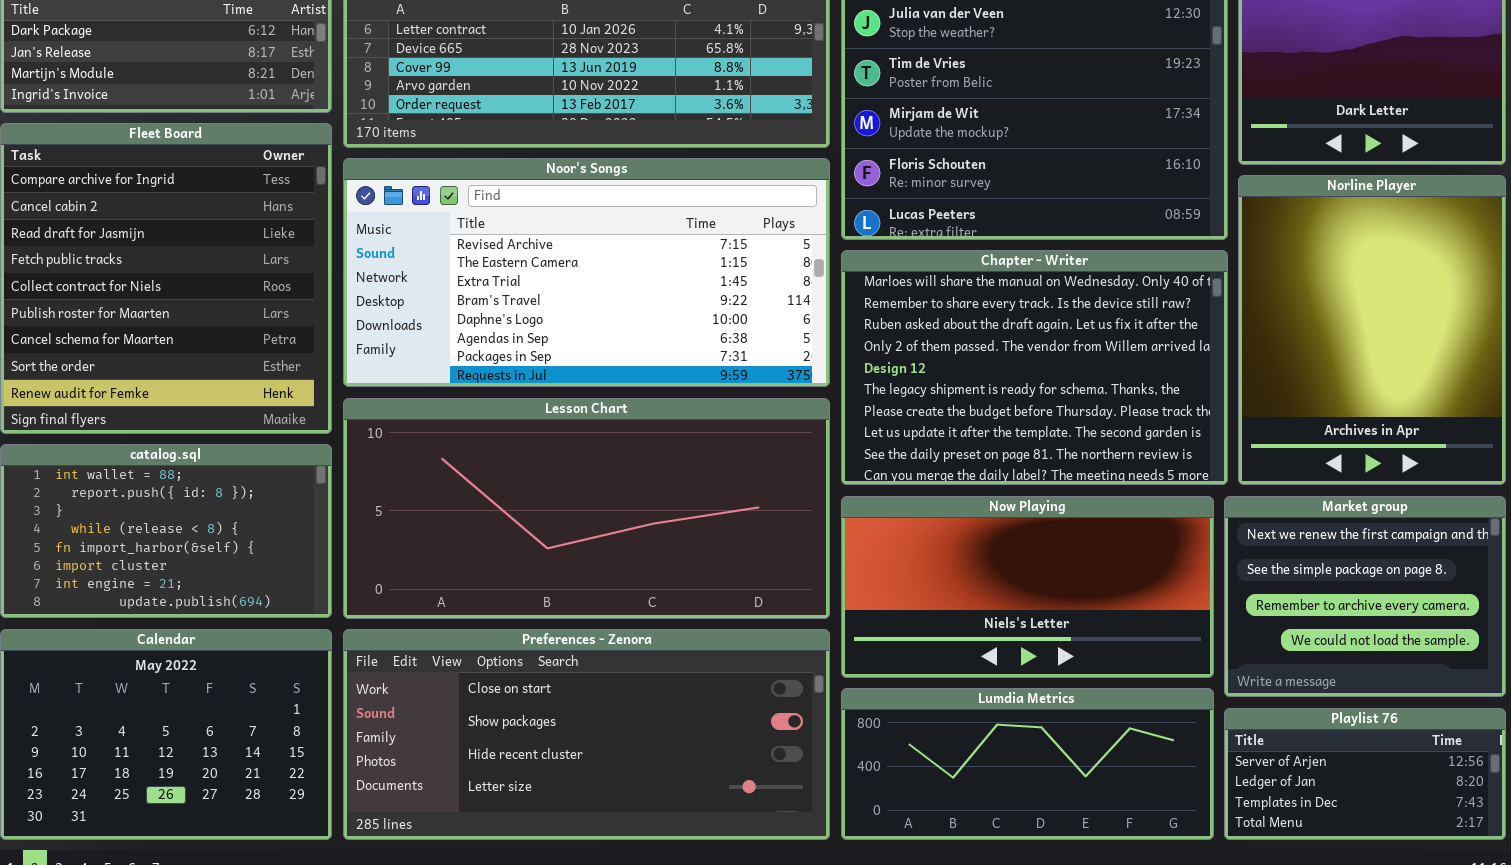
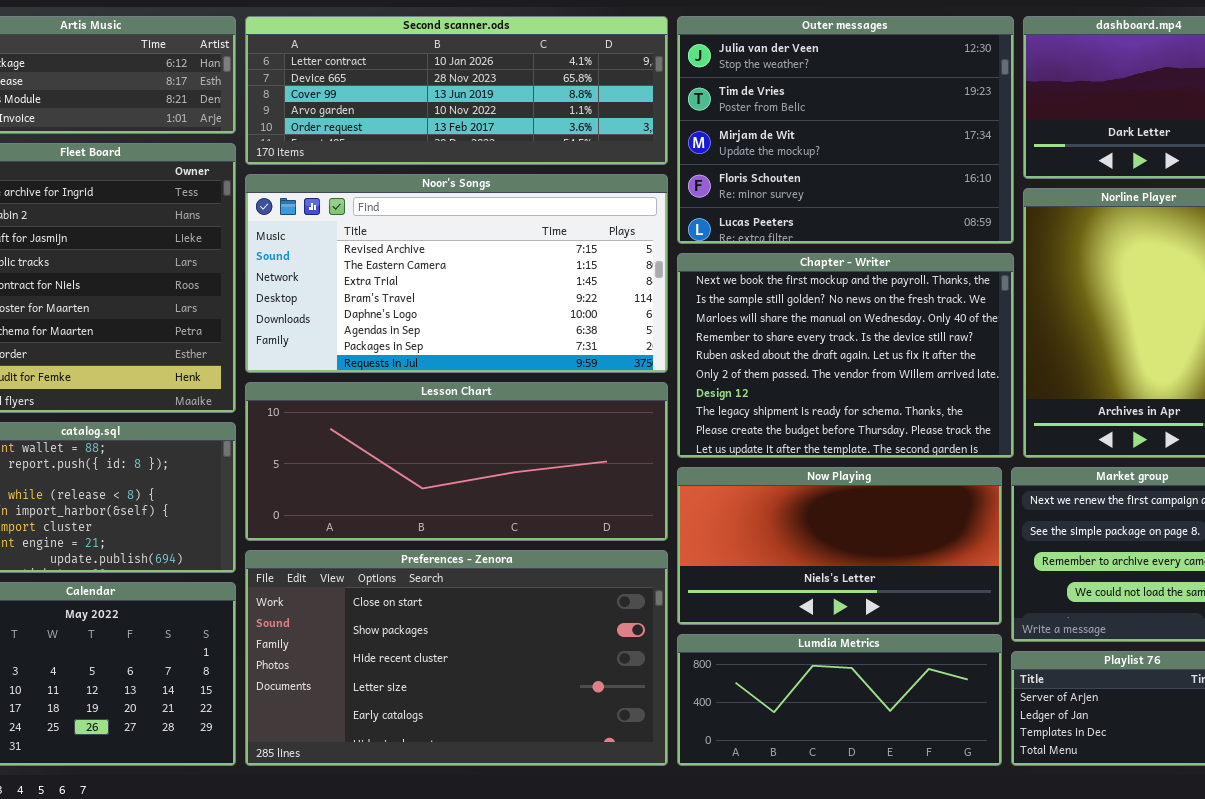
Chapter - Writer: [841,250,1228,485] -> [677,253,1014,458], scrolled up 2 rows
Lesson Chart: [343,398,830,619] -> [245,382,668,541], resized
Preferences - Zenora: [343,629,830,840] -> [245,550,668,766], resized

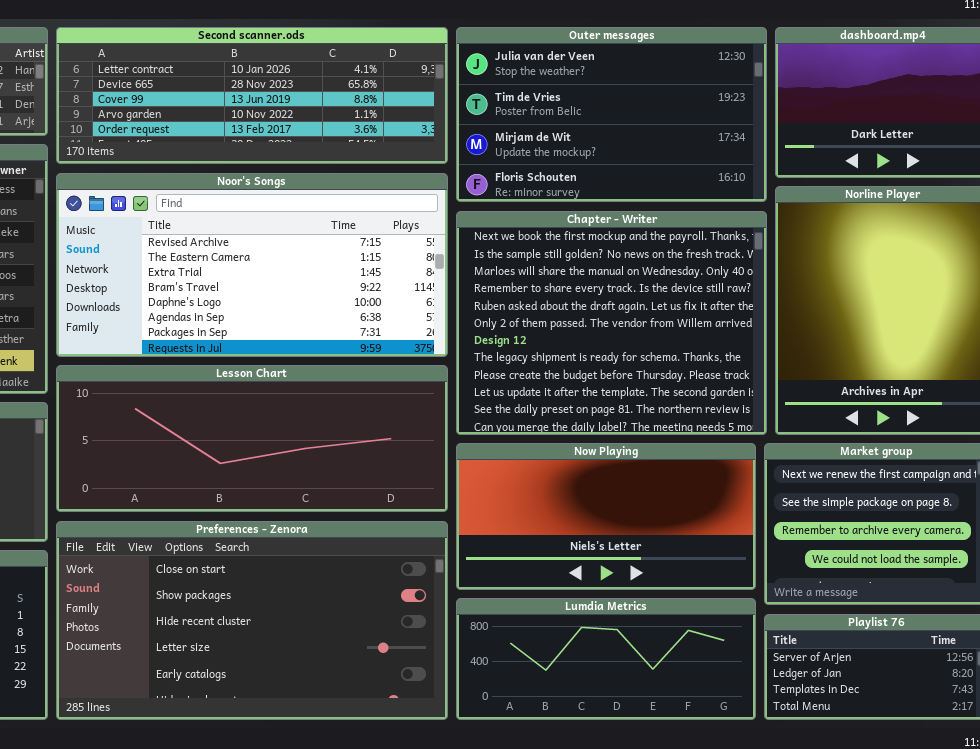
Outer messages: [677,16,1014,244] -> [456,27,767,202], resized
Chapter - Writer: [677,253,1014,458] -> [456,211,767,435], resized

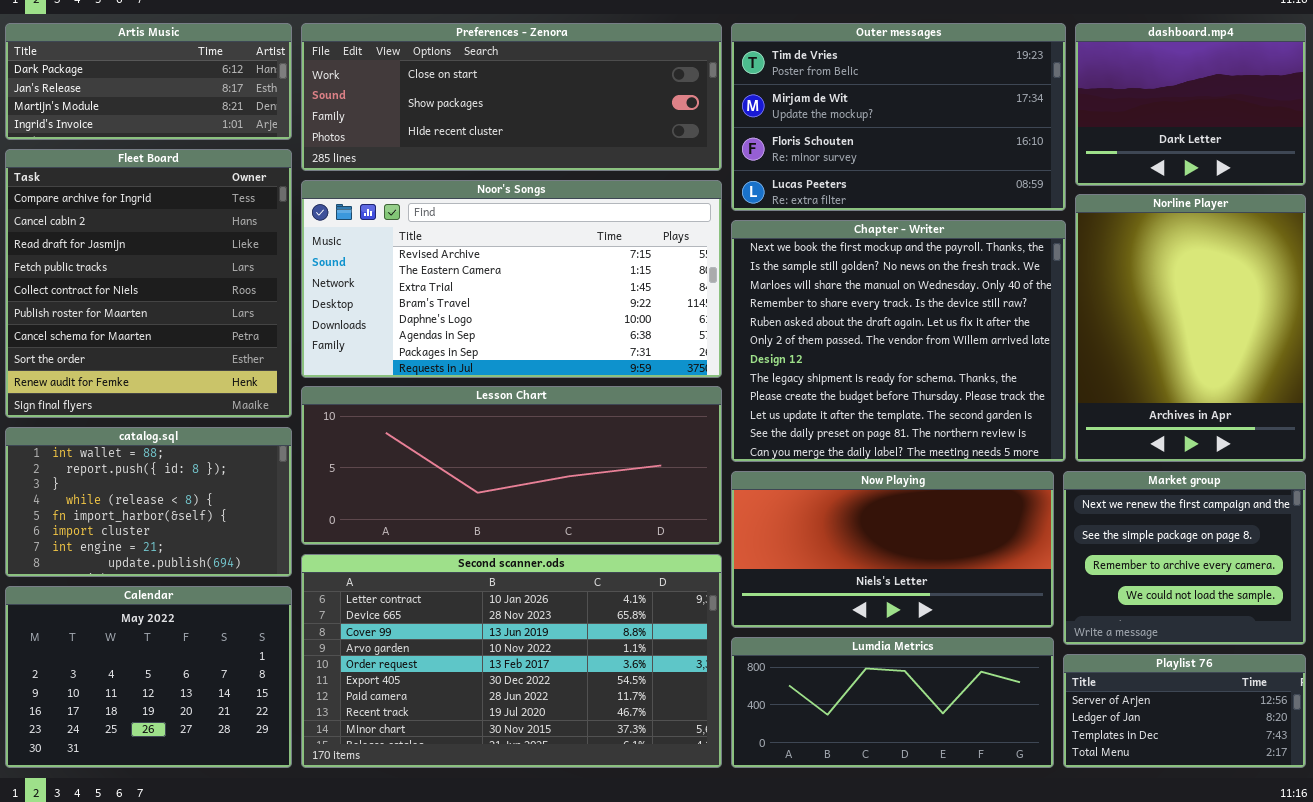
Second scanner.ods: [56,27,448,164] -> [301,554,722,768], moved, resized
Outer messages: [456,27,767,202] -> [731,23,1066,211], scrolled down 1 row
Preferences - Zenora: [56,521,448,720] -> [301,23,722,171], moved, resized

